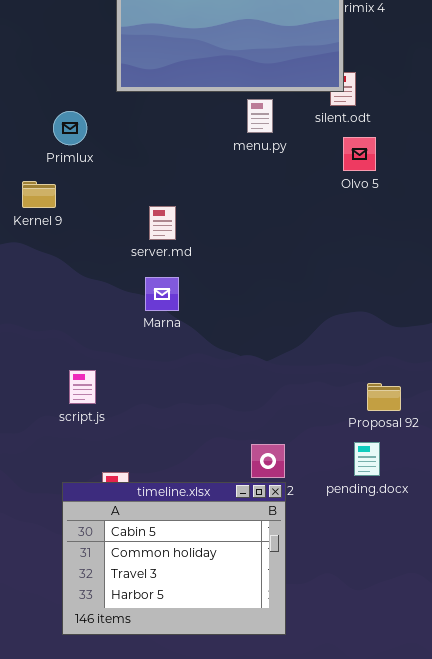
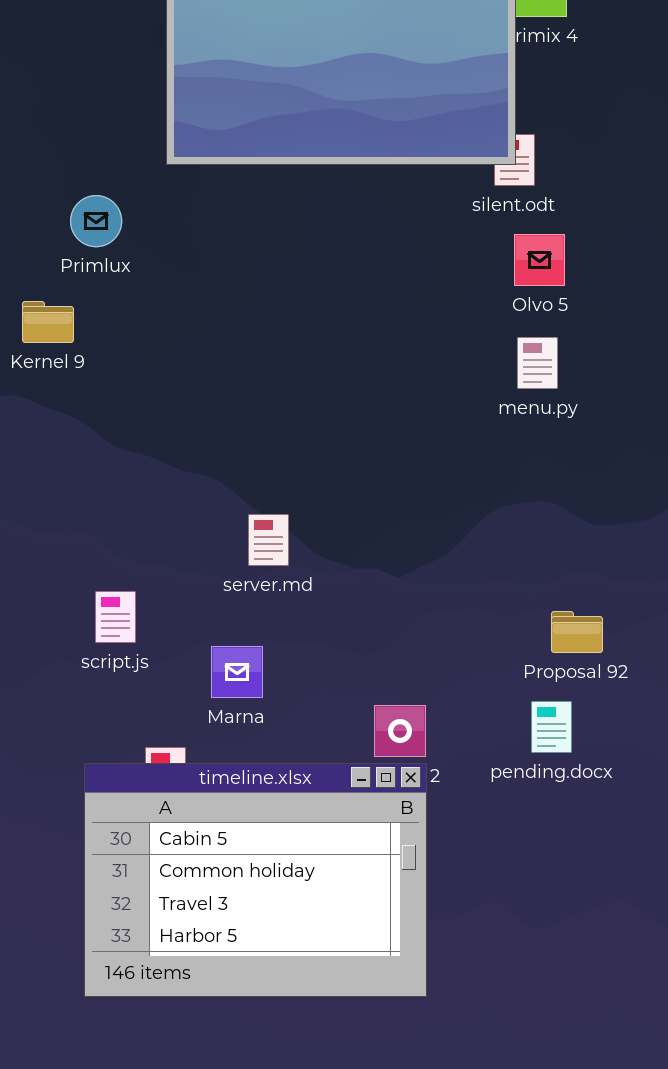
menu.py: [247,99,273,133] -> [517,337,558,389], moved
server.md: [149,206,176,240] -> [248,514,289,566], moved
Marna: [145,277,179,311] -> [211,646,263,698], moved

